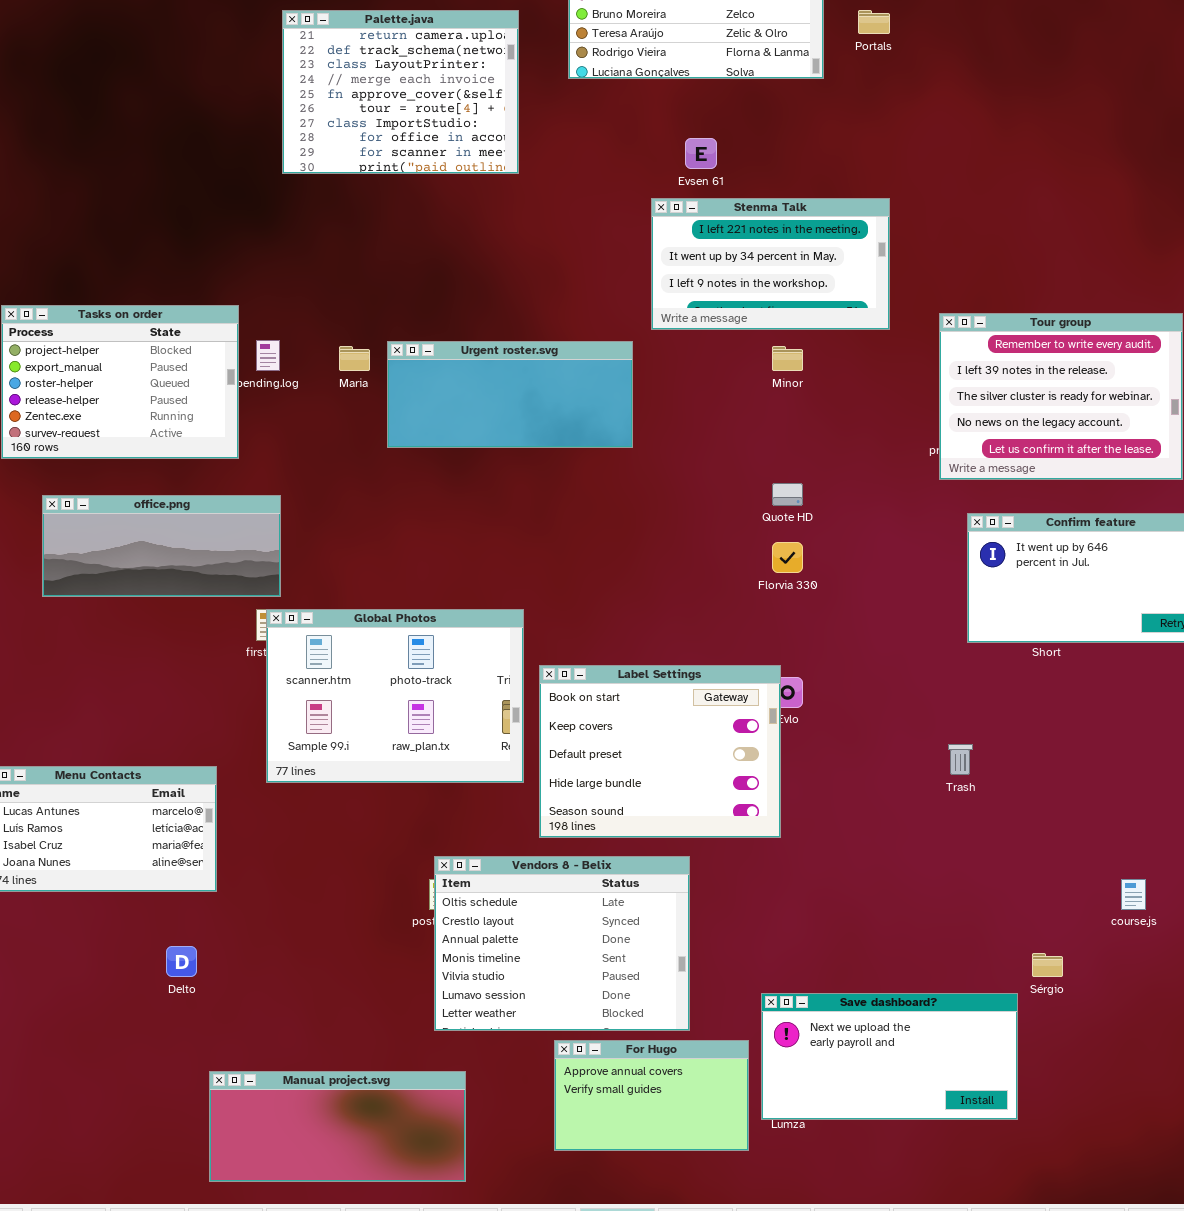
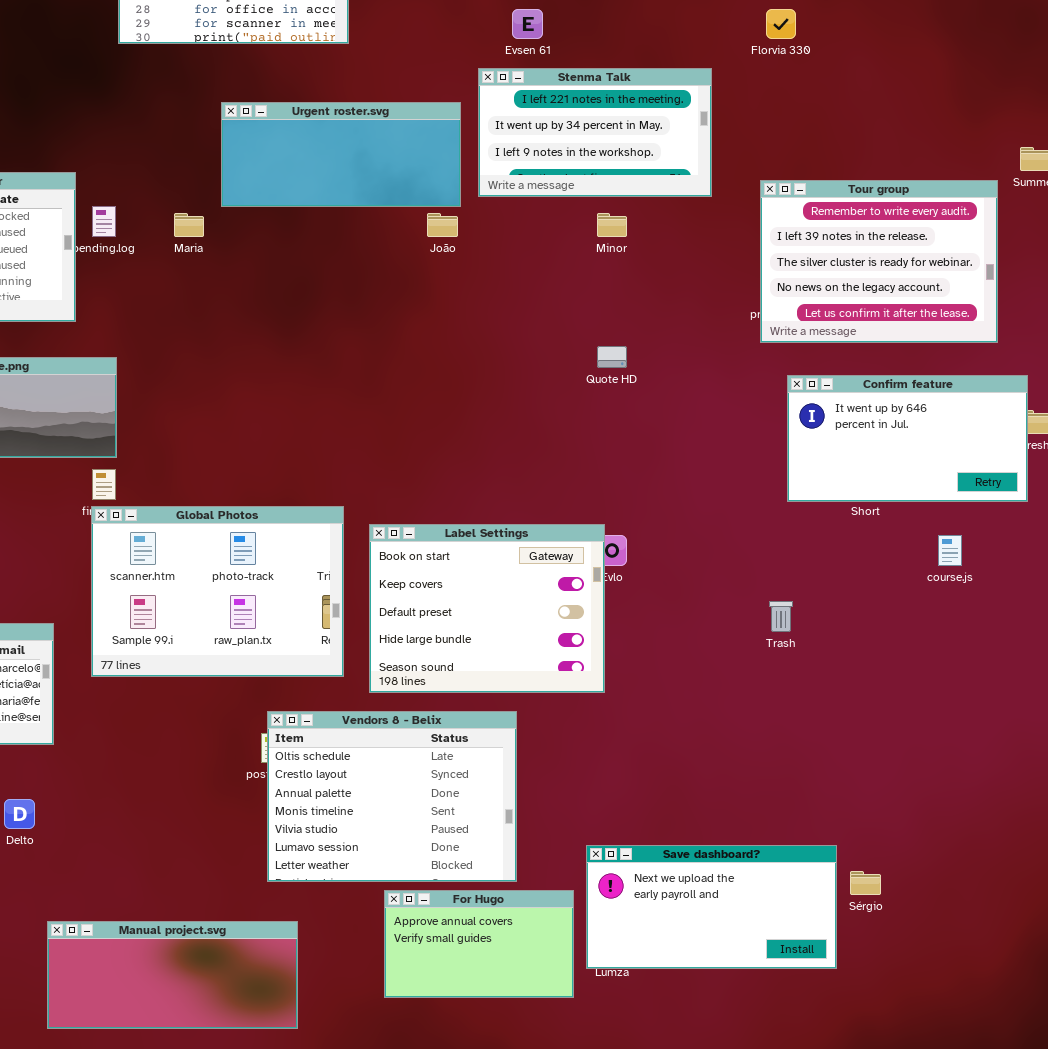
Urgent roster.svg: [387,341,633,448] -> [221,102,461,207], moved
Florvia 330: [772,542,803,573] -> [766,9,796,39], moved
Global Photos: [266,609,524,783] -> [91,506,344,677], moved
course.js: [1121,879,1146,910] -> [938,535,962,566], moved
Sérgio: [1032,953,1063,977] -> [850,871,881,895], moved

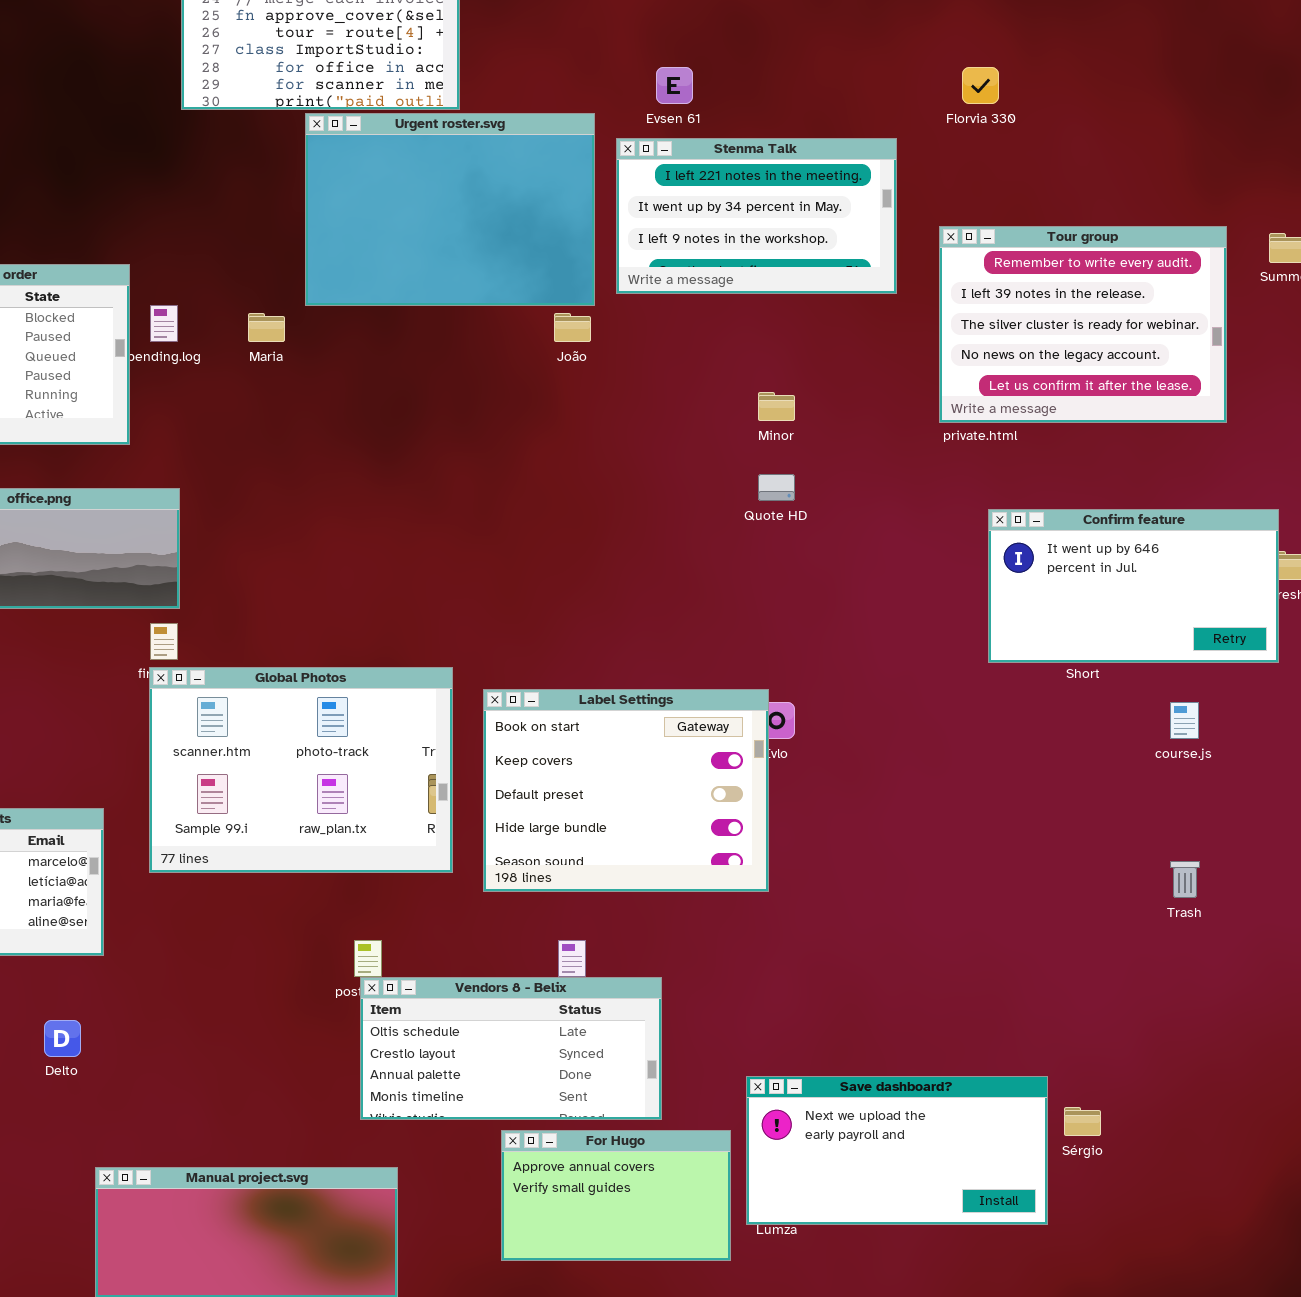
Urgent roster.svg: [221,102,461,207] -> [305,113,595,306], resized
Tour group: [760,180,998,343] -> [939,226,1227,423], moved
Minor: [597,213,627,237] -> [758,392,795,421], moved
Trash: [769,601,793,632] -> [1170,861,1200,898], moved
Vendors 8 - Belix: [267,711,517,882] -> [360,977,662,1120], resized

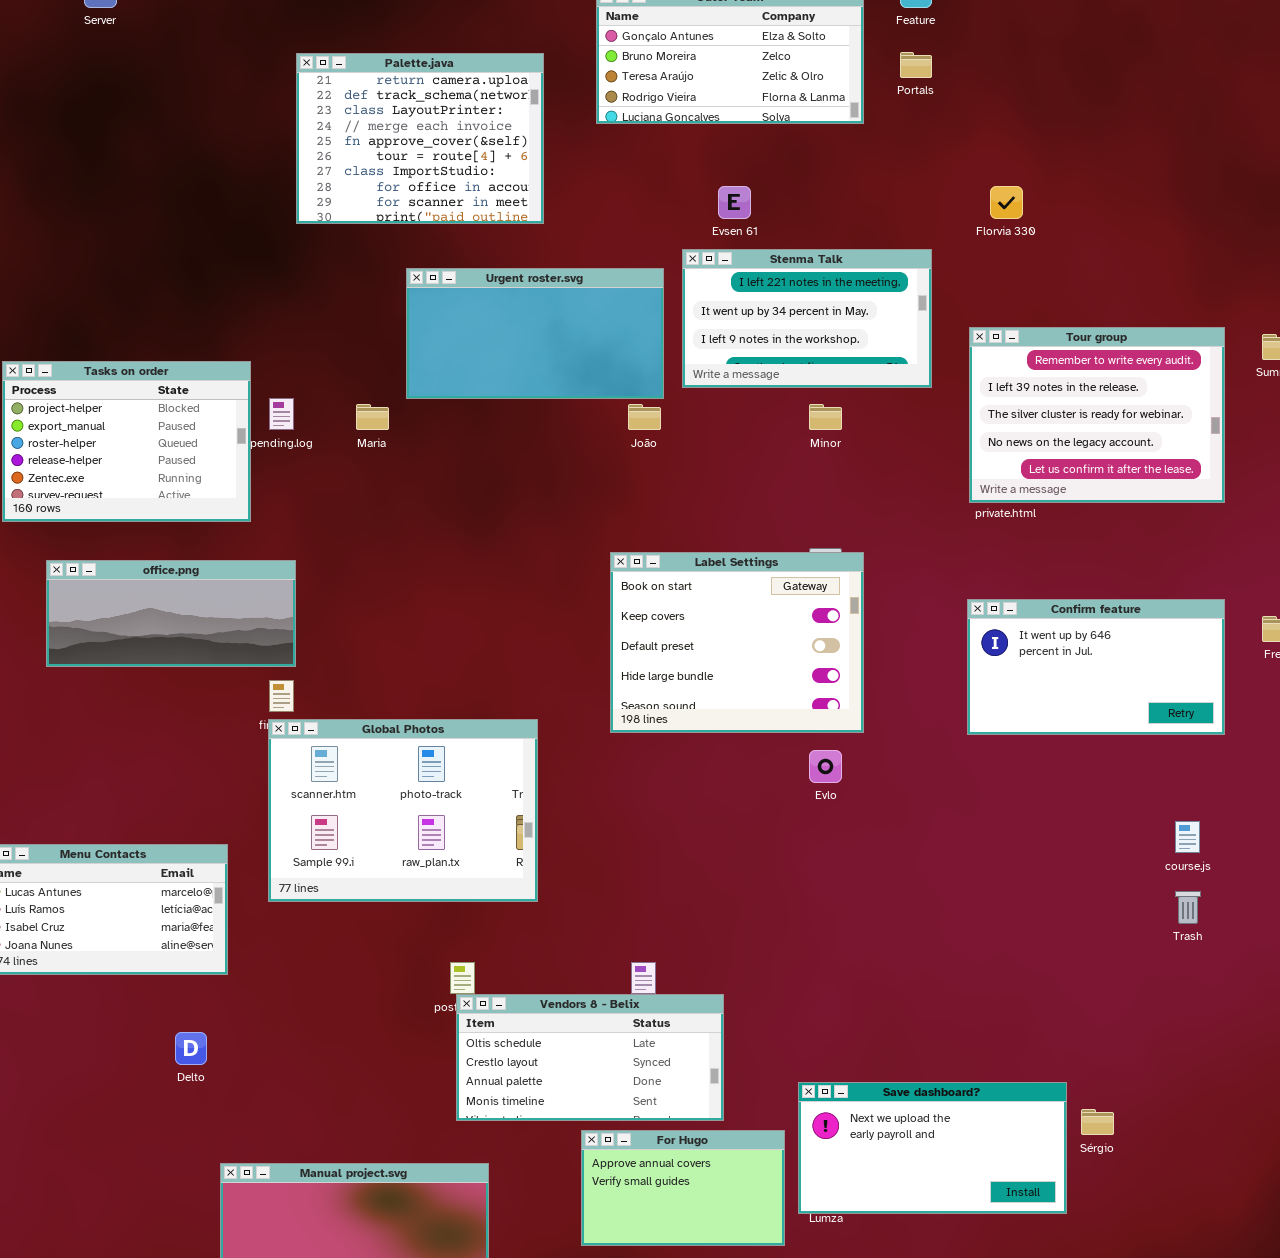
Urgent roster.svg: [305,113,595,306] -> [406,268,664,399], resized
Minor: [758,392,795,421] -> [809,404,842,430], moved
Confirm feature: [988,509,1279,663] -> [967,599,1225,735], moved
Label Settings: [483,689,769,892] -> [610,552,864,733], moved
course.js: [1170,702,1199,739] -> [1175,821,1200,853], moved

